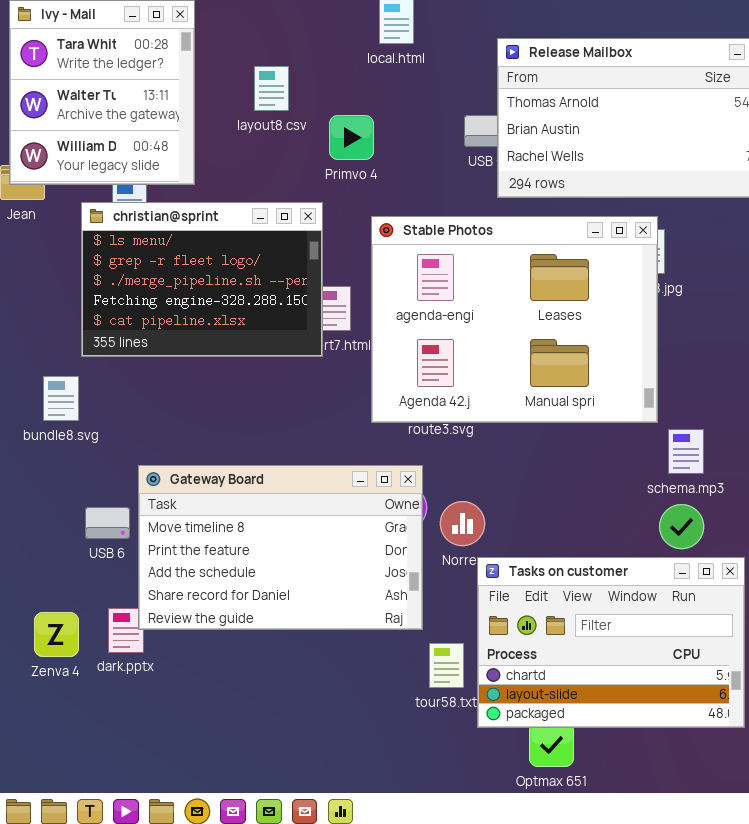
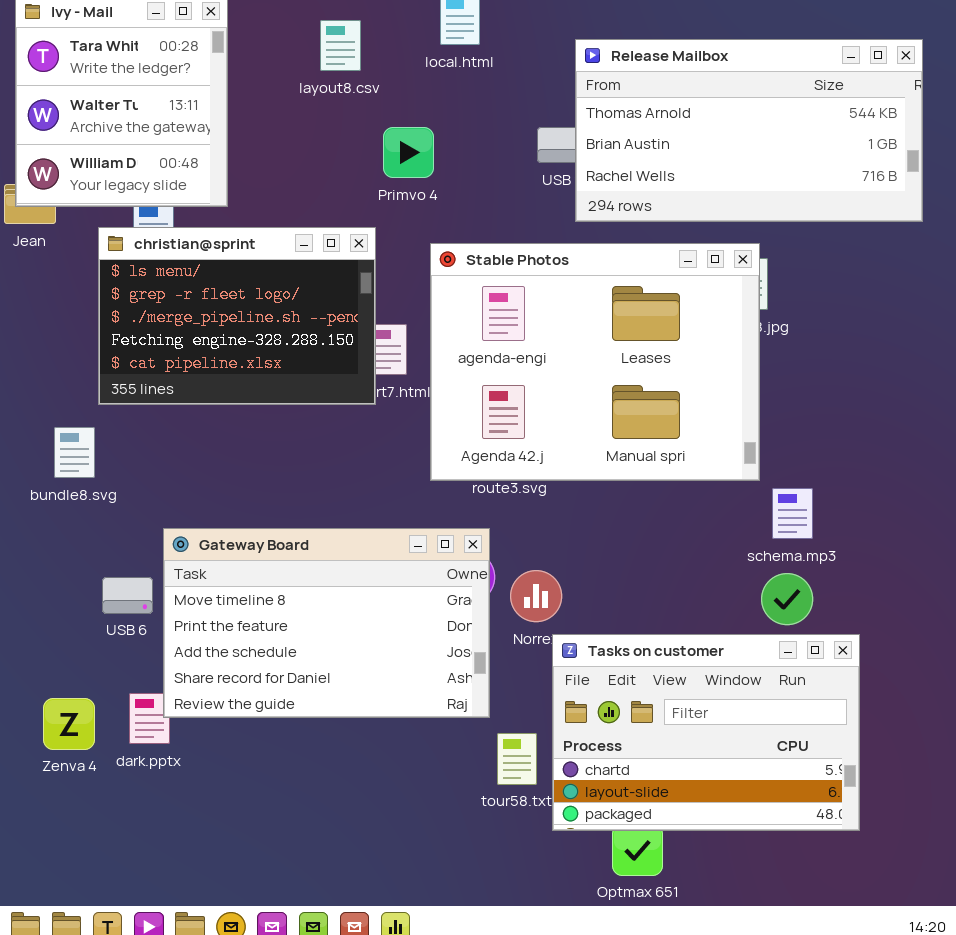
layout8.csv: [254,66,289,111] -> [320,20,361,71], moved

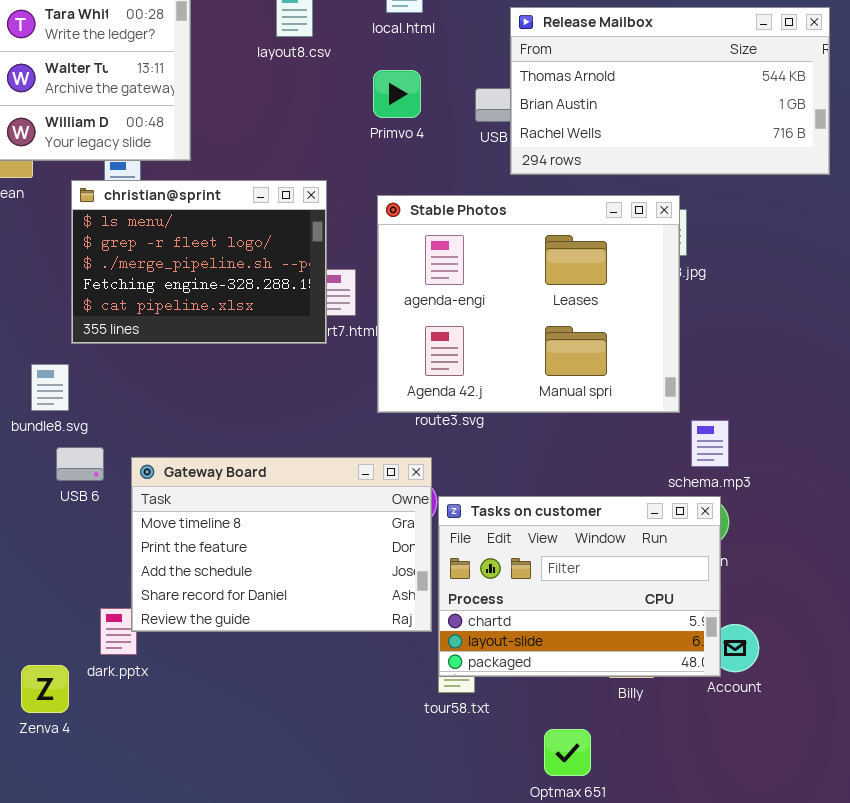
Primvo 4: [383,127,434,178] -> [373,70,421,118], moved
USB 6: [102,577,153,614] -> [56,447,104,481], moved
Tasks on customer: [552,634,860,831] -> [438,496,721,677], moved
Zenva 4: [43,698,95,750] -> [21,665,69,713], moved

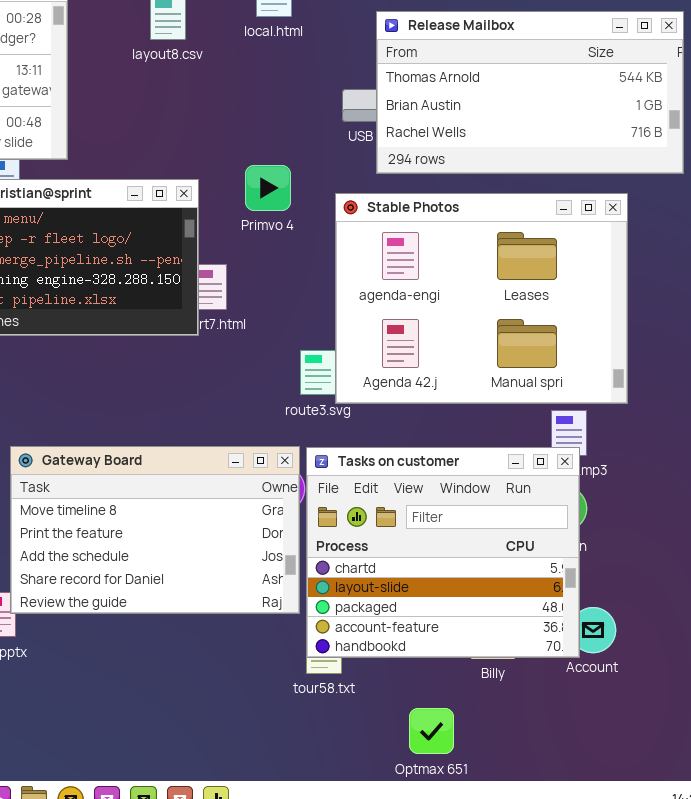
Primvo 4: [373,70,421,118] -> [245,165,291,211], moved
Stable Photos: [377,195,680,413] -> [335,193,628,404], moved
Tasks on customer: [438,496,721,677] -> [306,447,580,658], resized

